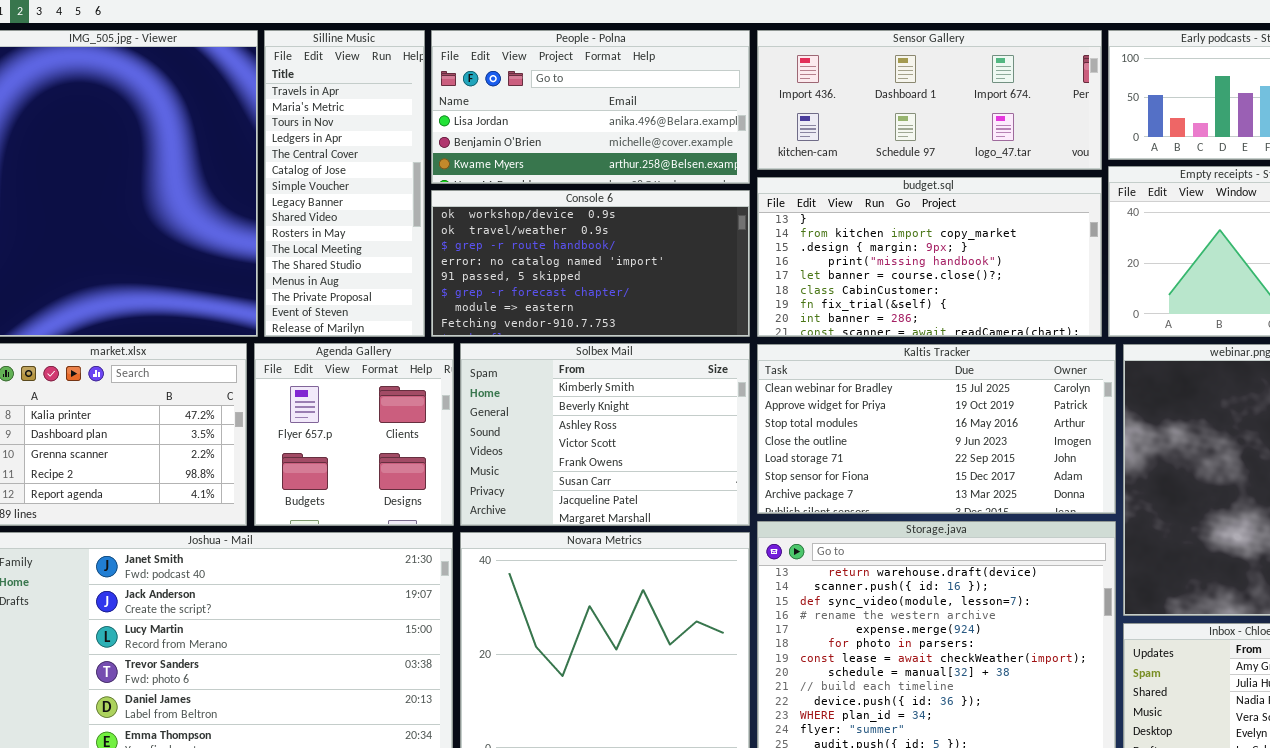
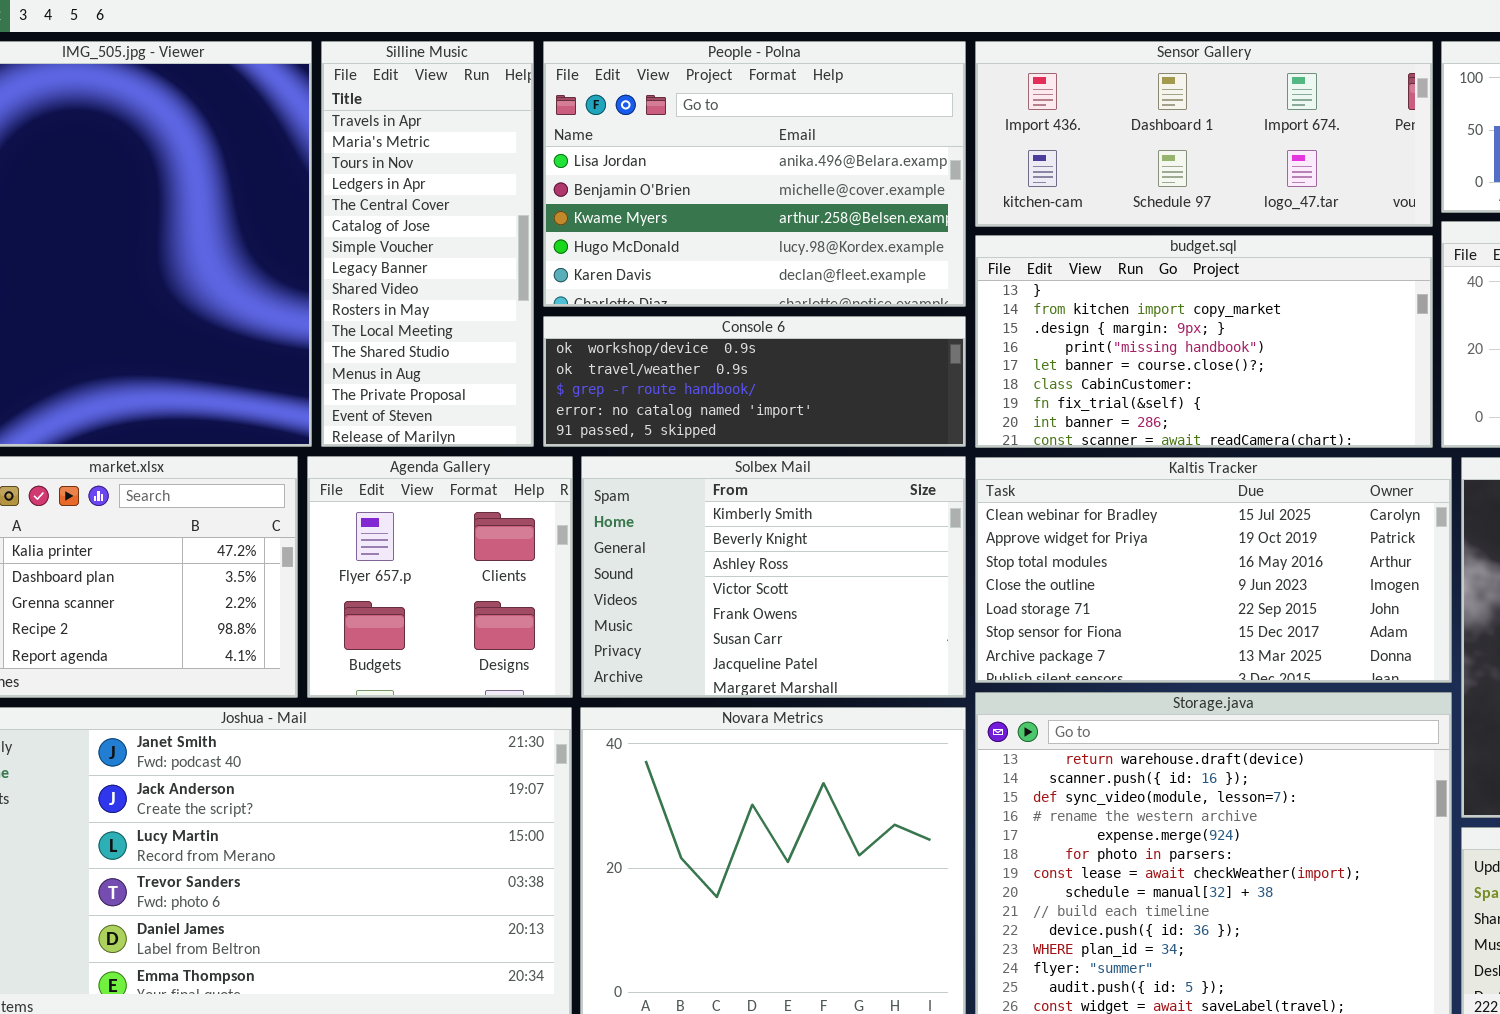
People - Polna: [431,30,750,184] -> [543,41,966,307], resized
Console 6: [431,190,750,337] -> [543,316,966,447], resized

